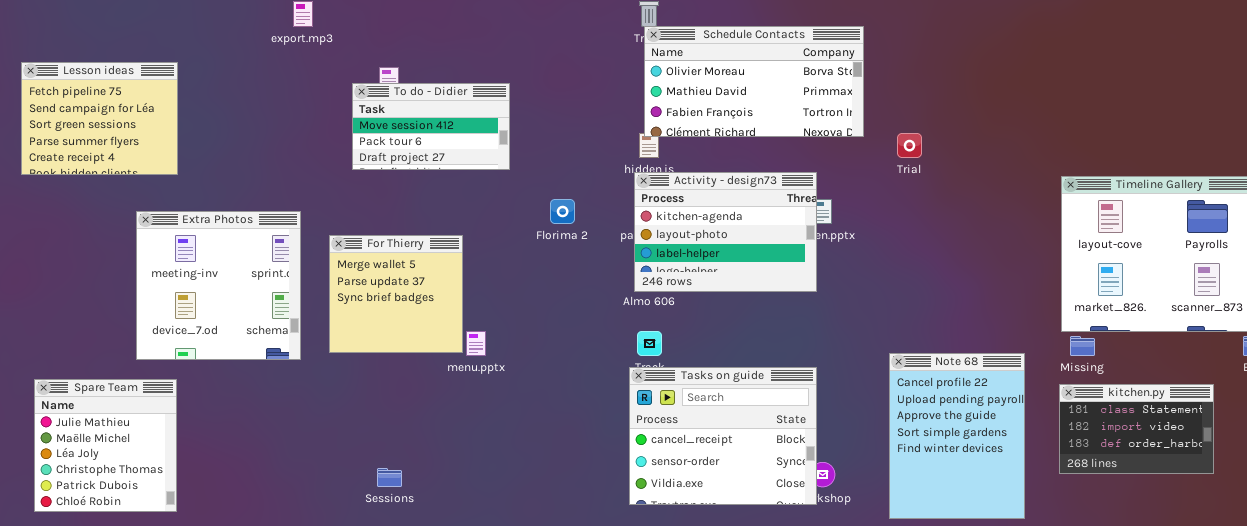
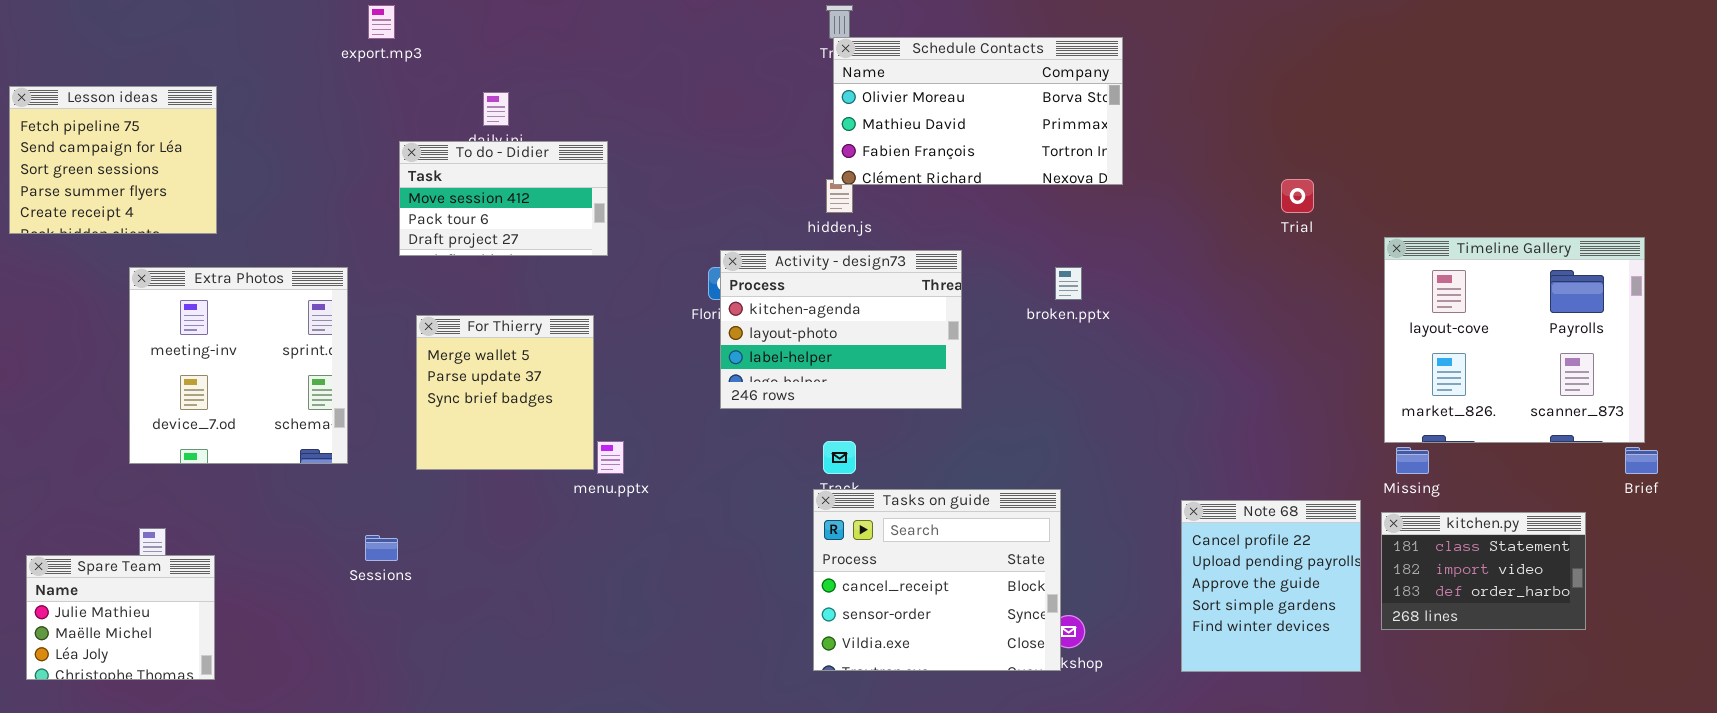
To do - Didier: [352,83,510,170] -> [399,141,608,256], moved
Trial: [897,133,922,158] -> [1281,179,1314,213], moved
Activity - design73: [634,172,817,292] -> [720,250,962,409], moved
Extra Photos: [136,211,301,360] -> [129,267,348,464], moved
Note 68: [889,353,1025,519] -> [1181,500,1361,672], moved, resized
Spare Team: [34,379,177,512] -> [26,555,215,680], resized
Sessions: [377,468,402,487] -> [365,535,398,561], moved

